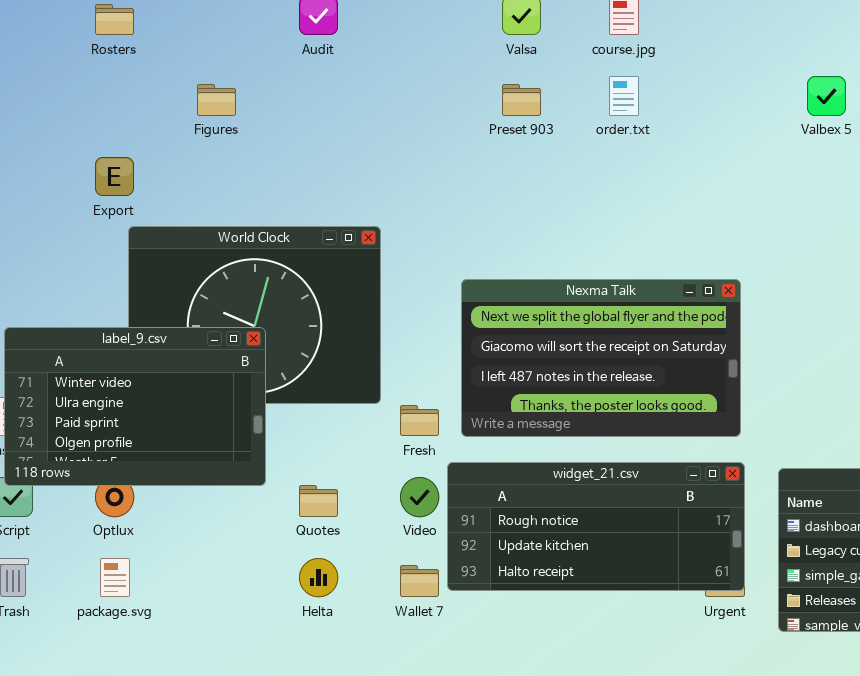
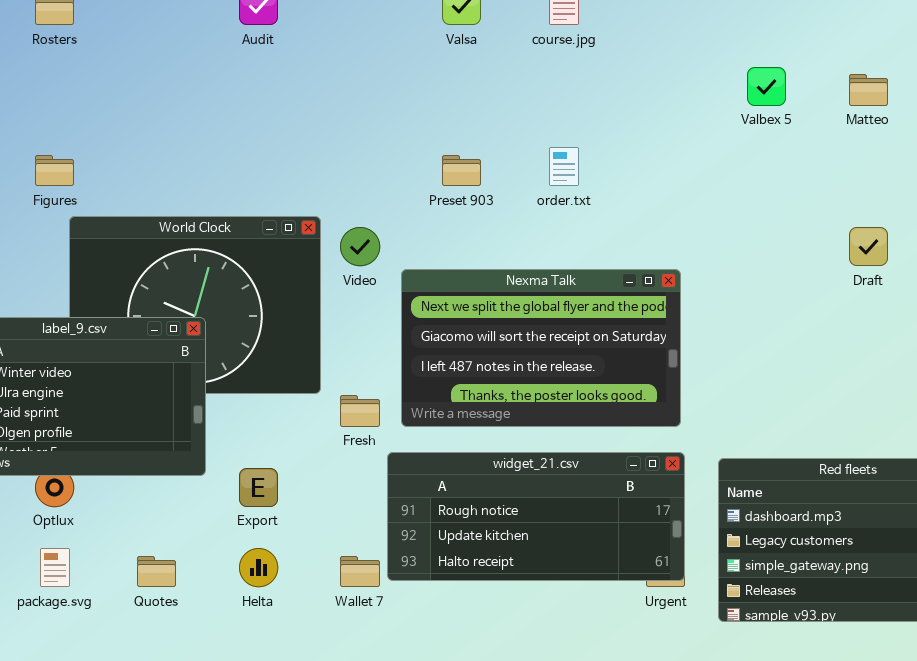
order.txt: [609,76,639,116] -> [549,147,579,186], moved
Figures: [197,84,236,116] -> [35,155,74,186], moved
Preset 903: [502,84,541,116] -> [442,155,481,186], moved
Export: [95,157,134,196] -> [239,468,278,507], moved
Video: [400,477,439,517] -> [340,227,380,266], moved
Quotes: [299,485,338,517] -> [137,556,176,587], moved

